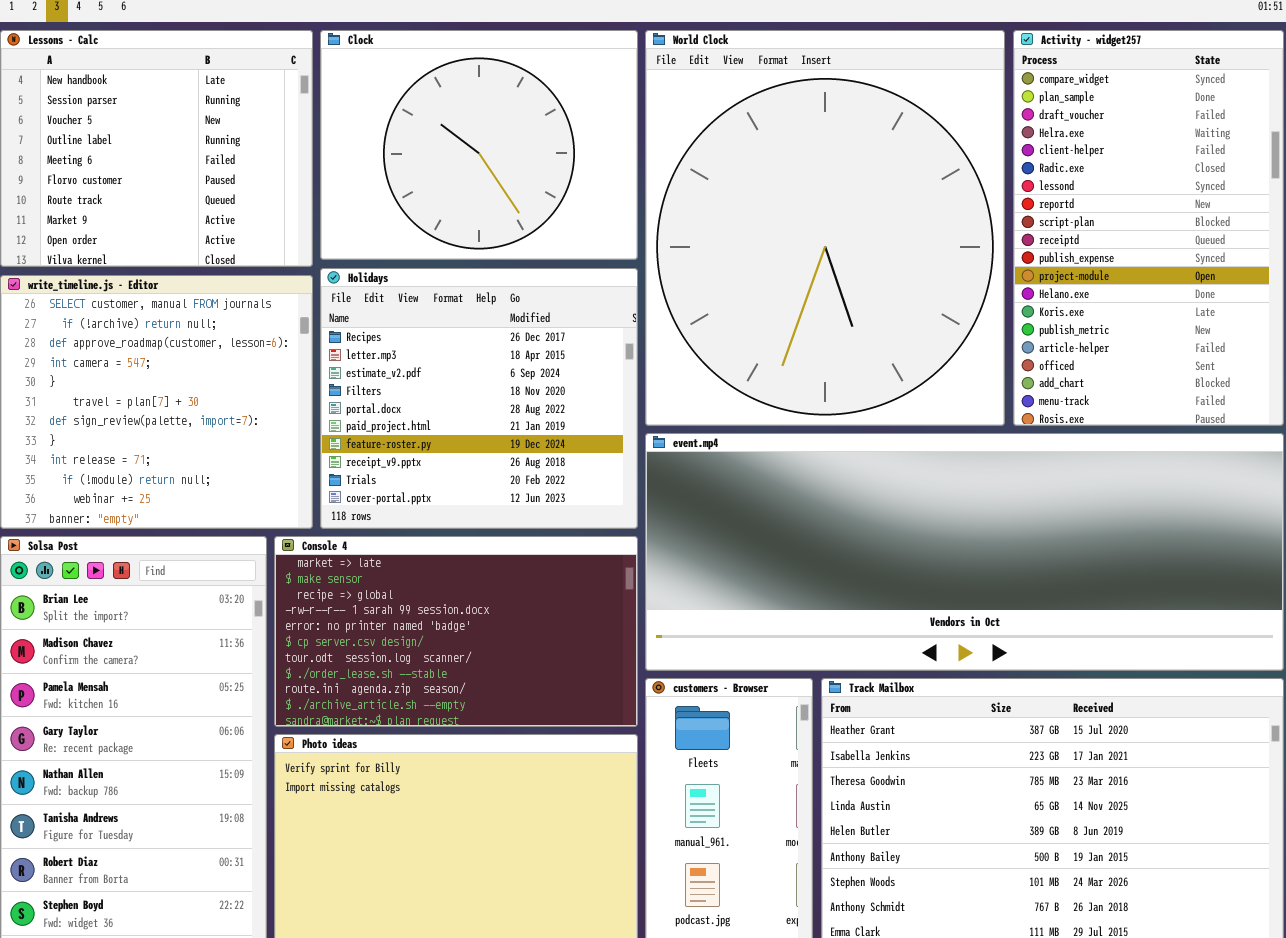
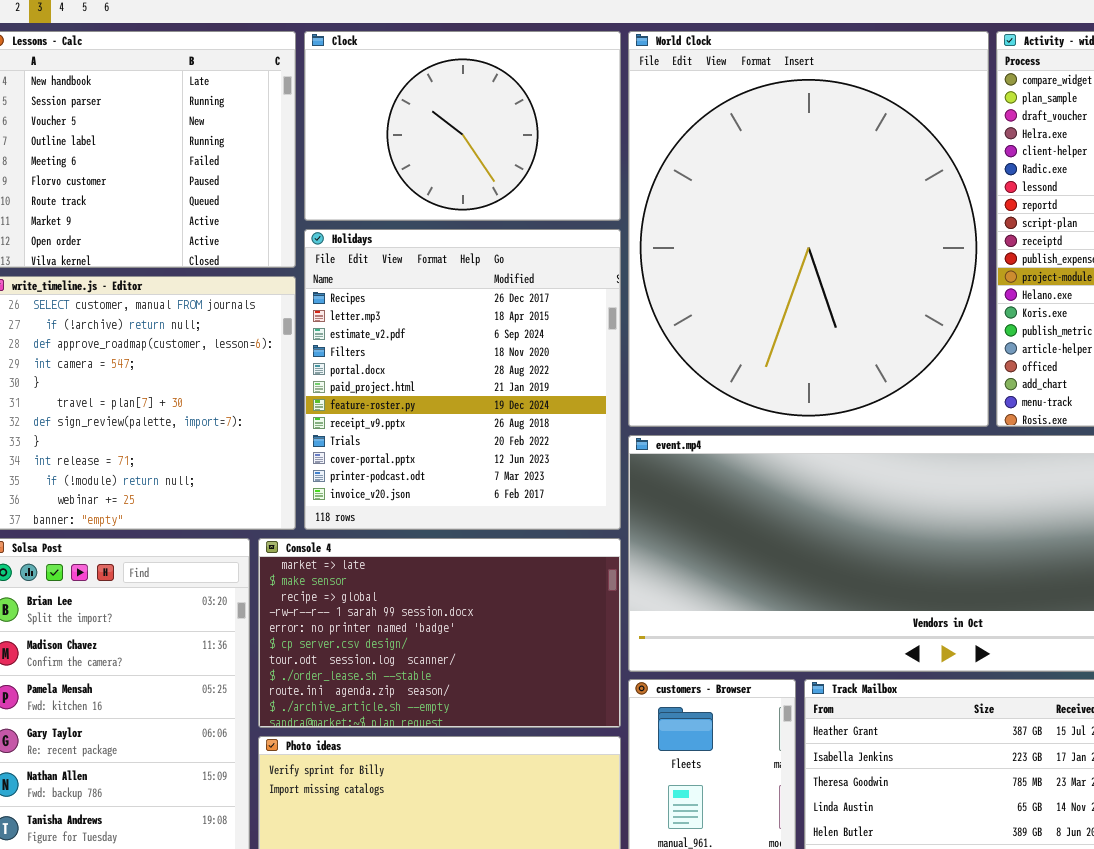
Clock: [320,30,638,260] -> [304,31,621,221], resized
Holidays: [320,268,638,529] -> [304,229,621,530], resized

